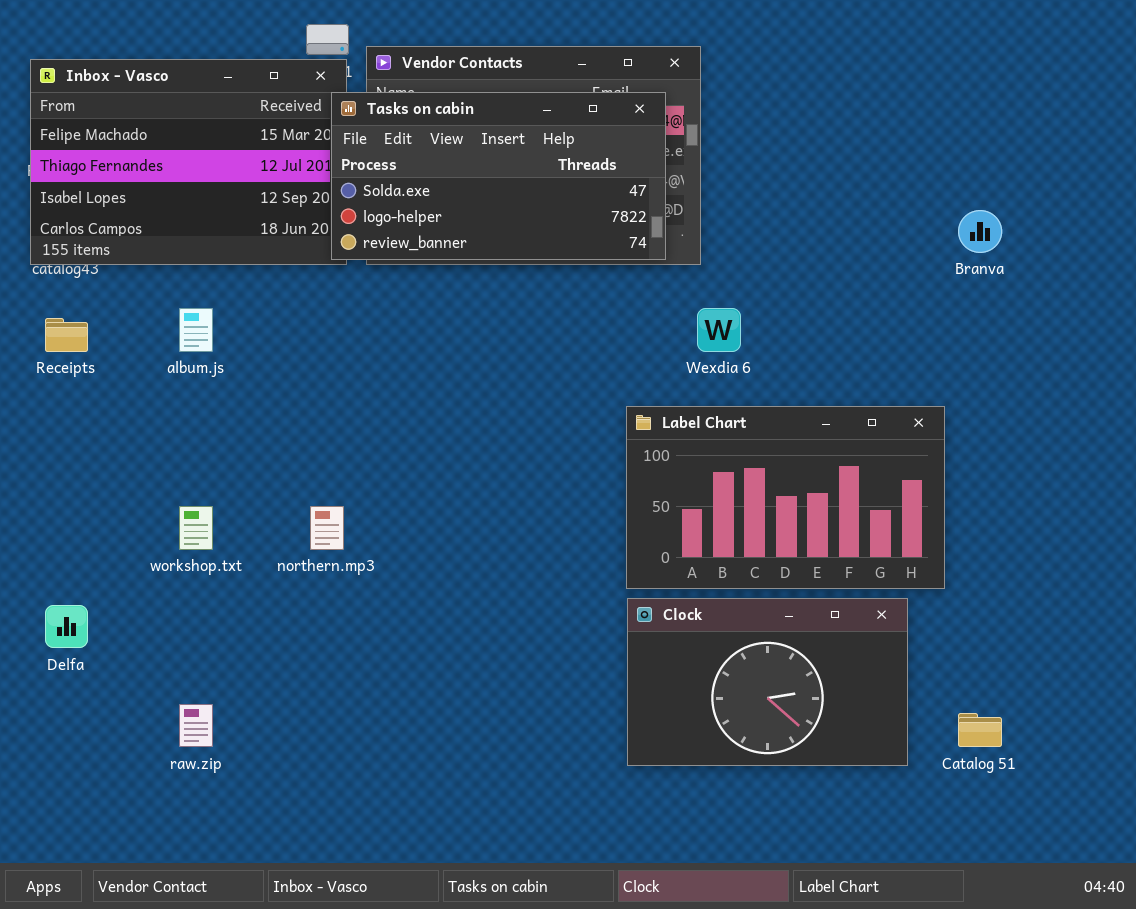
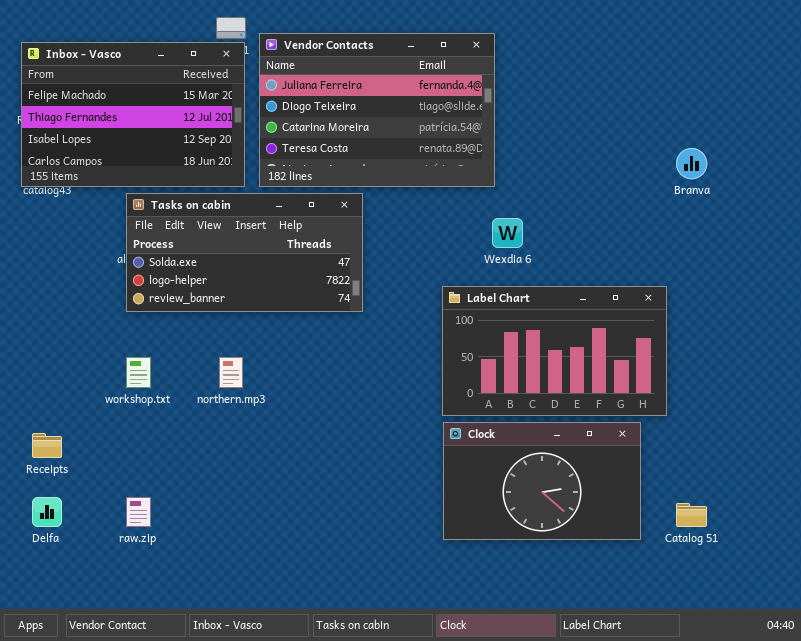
Tasks on cabin: [331,92,666,260] -> [126,193,363,312], moved
Receipts: [45,318,88,352] -> [32,433,62,458], moved
Delfa: [45,605,88,648] -> [32,497,62,527], moved

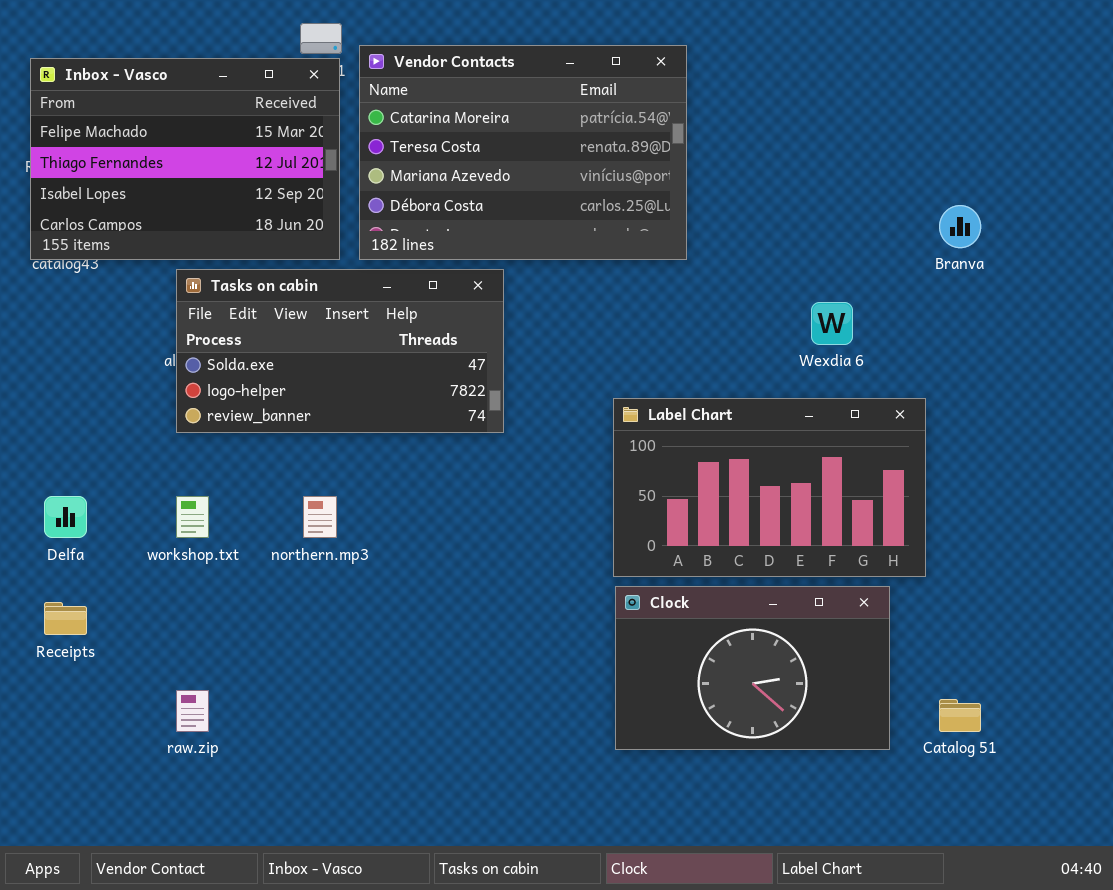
Vendor Contacts: [259,33,495,187] -> [359,45,687,260], scrolled down 2 rows
Wexdia 6: [492,218,523,248] -> [811,302,853,345], moved
Delfa: [32,497,62,527] -> [44,496,87,538], moved

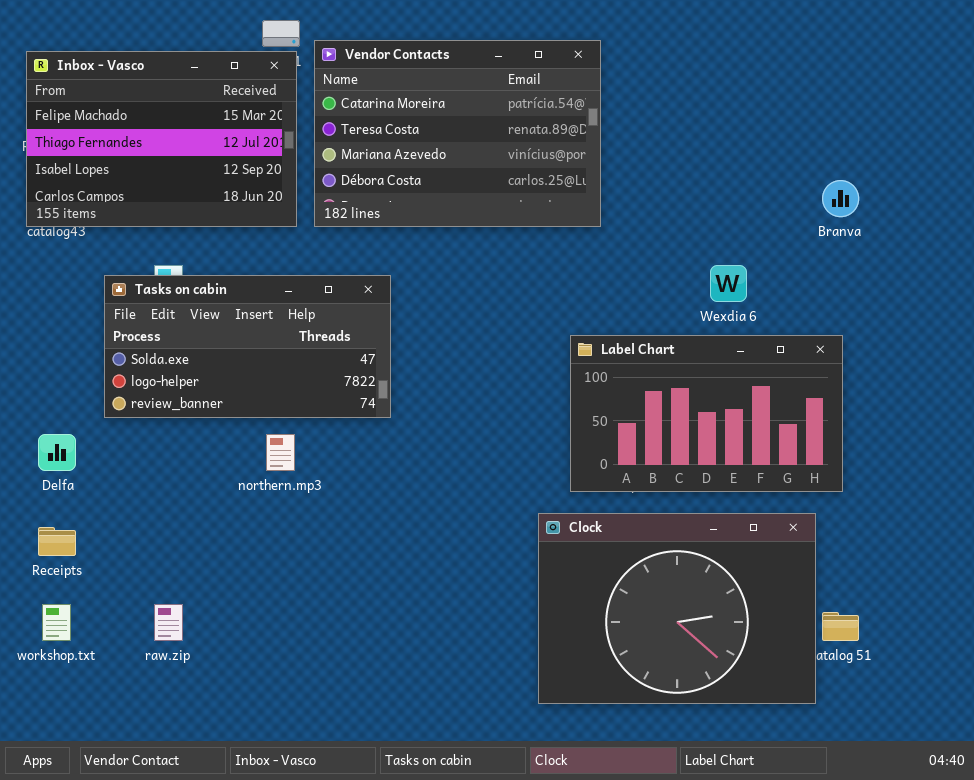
Tasks on cabin: [176,269,504,433] -> [104,275,391,418], moved
Label Chart: [613,398,926,577] -> [570,335,843,492], moved
workshop.txt: [176,496,209,538] -> [42,604,71,641], moved
Clock: [615,586,890,750] -> [538,513,816,704], resized

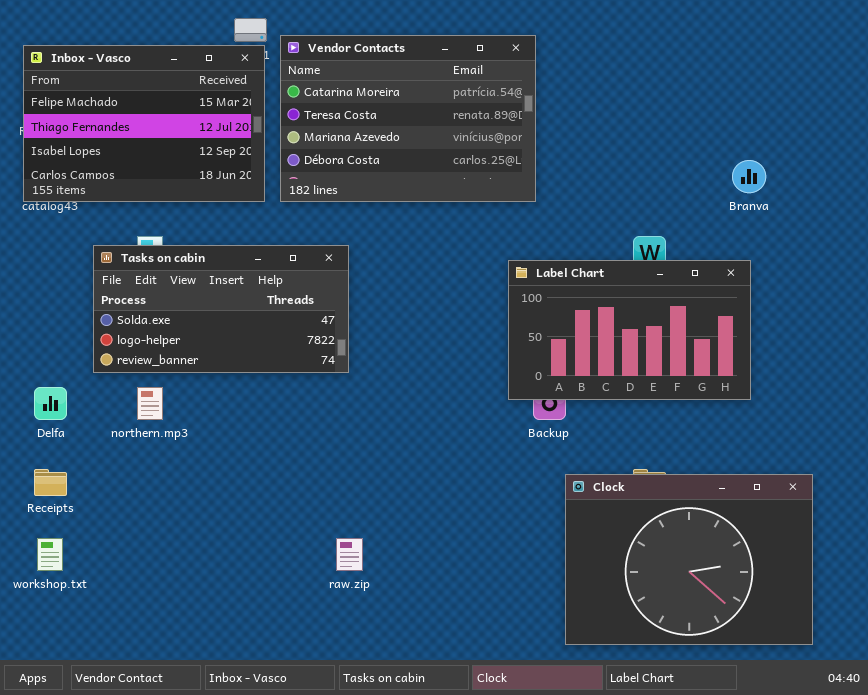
Label Chart: [570,335,843,492] -> [508,260,751,400], moved
northern.mp3: [266,434,295,471] -> [137,387,163,420], moved
Clock: [538,513,816,704] -> [565,474,813,645], moved
raw.zip: [154,604,183,641] -> [336,538,363,571], moved

